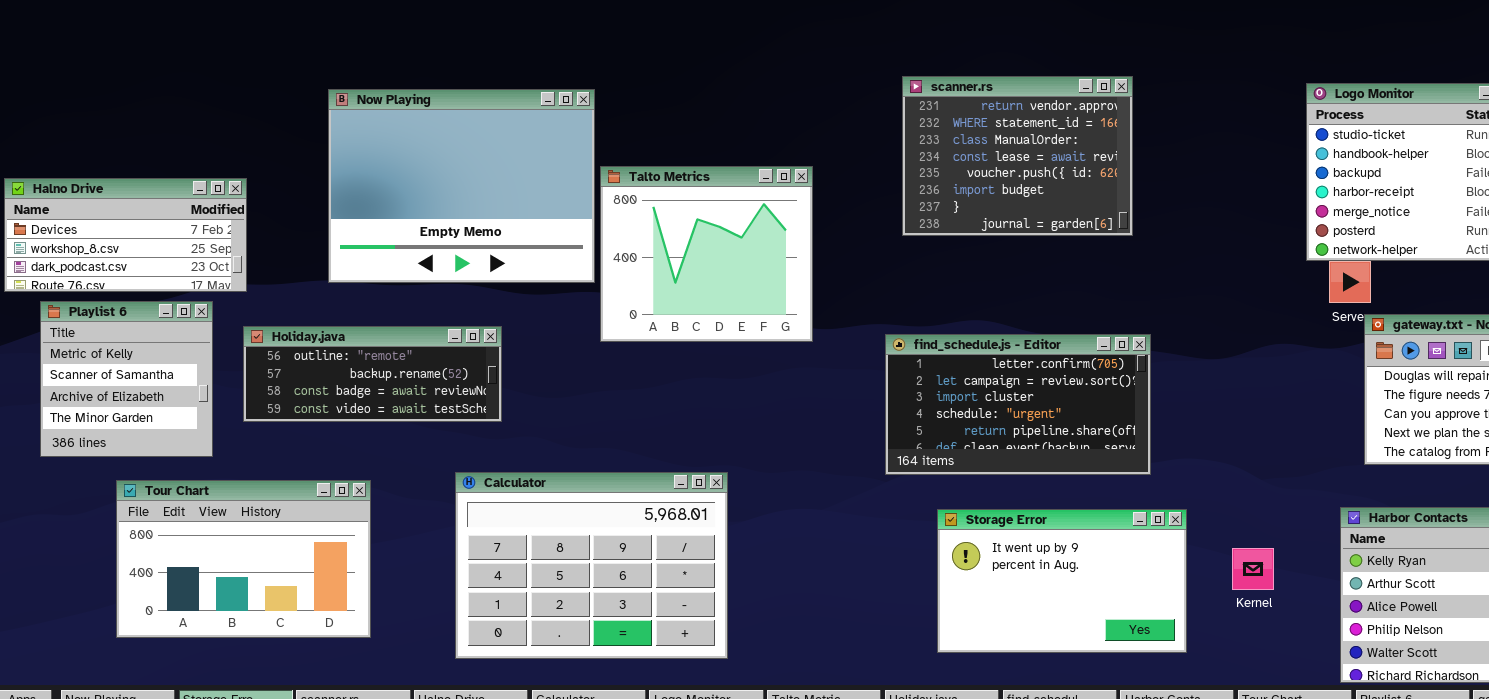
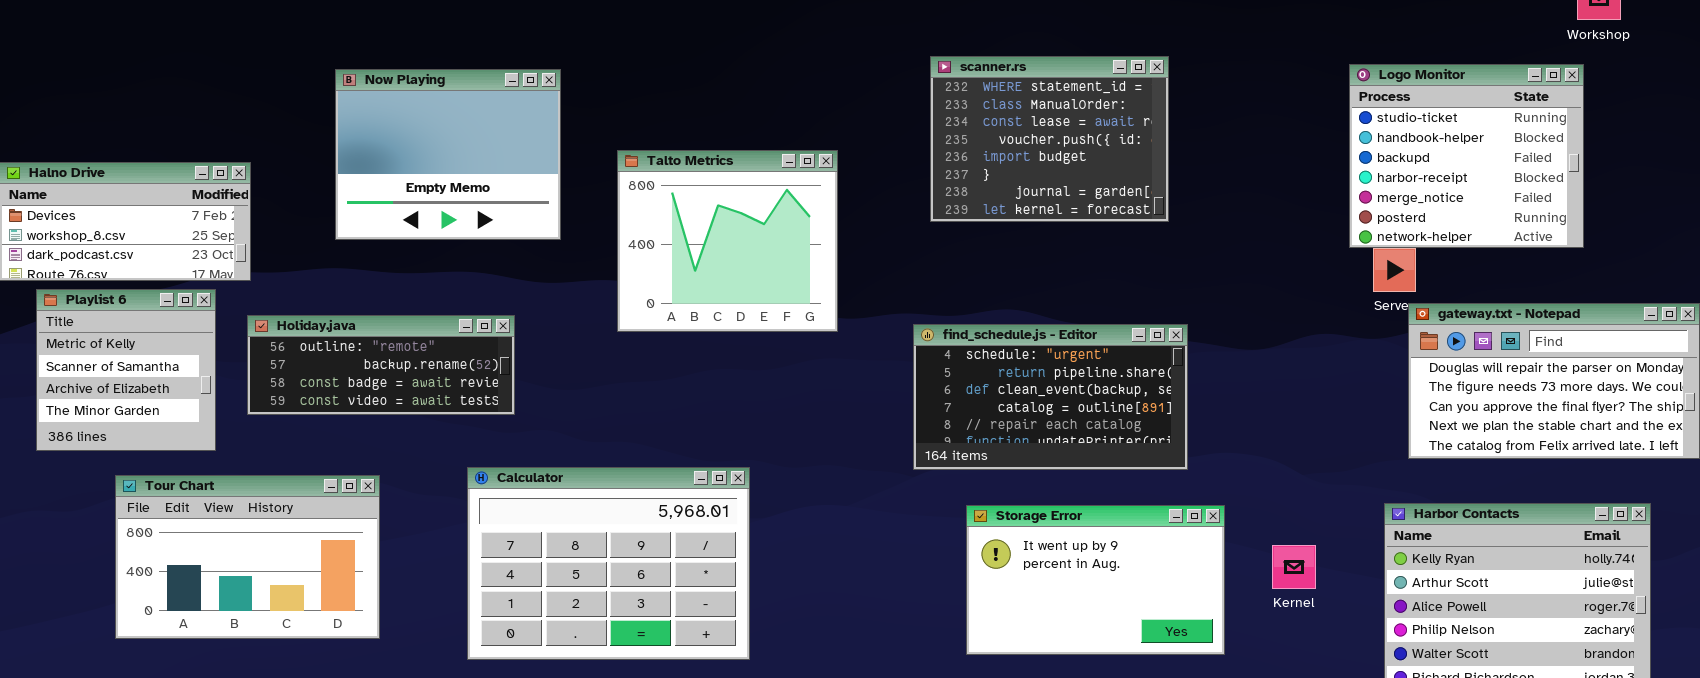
scanner.rs: [902,76,1133,236] -> [930,56,1169,222], scrolled down 1 row
Now Playing: [328,89,595,283] -> [335,69,561,240], resized
find_schedule.js - Editor: [885,334,1151,475] -> [913,324,1188,470], scrolled down 3 rows

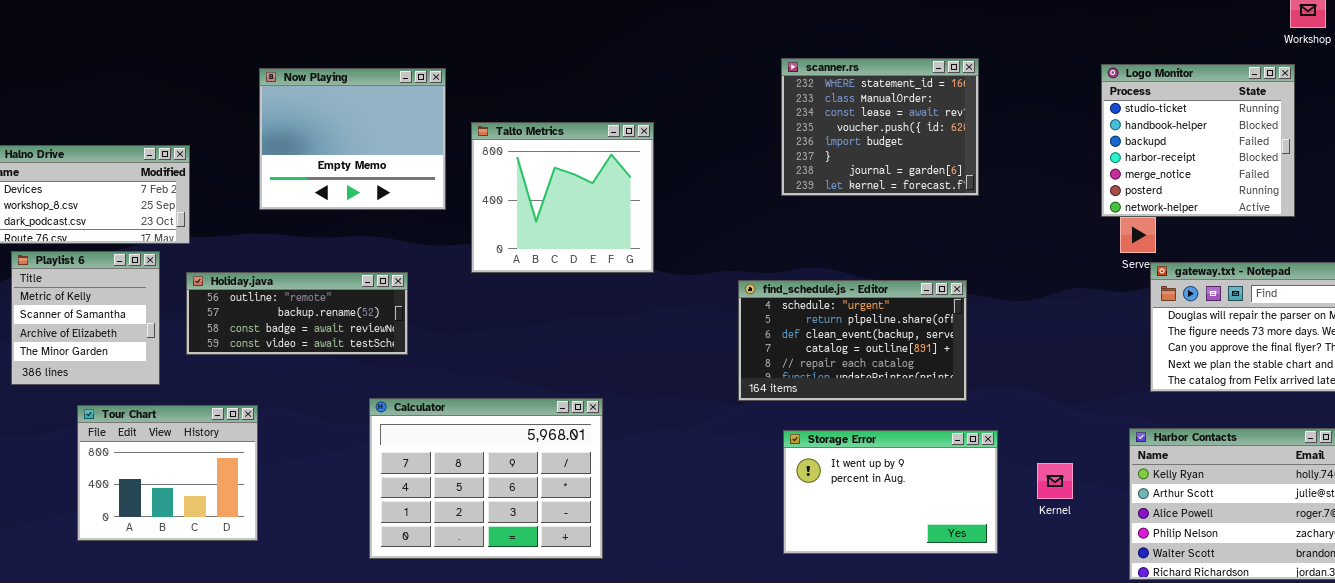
scanner.rs: [930,56,1169,222] -> [781,58,979,196], moved
Talto Metrics: [617,150,838,332] -> [471,122,654,273], moved
Tour Chart: [115,475,380,639] -> [77,405,258,541], resized

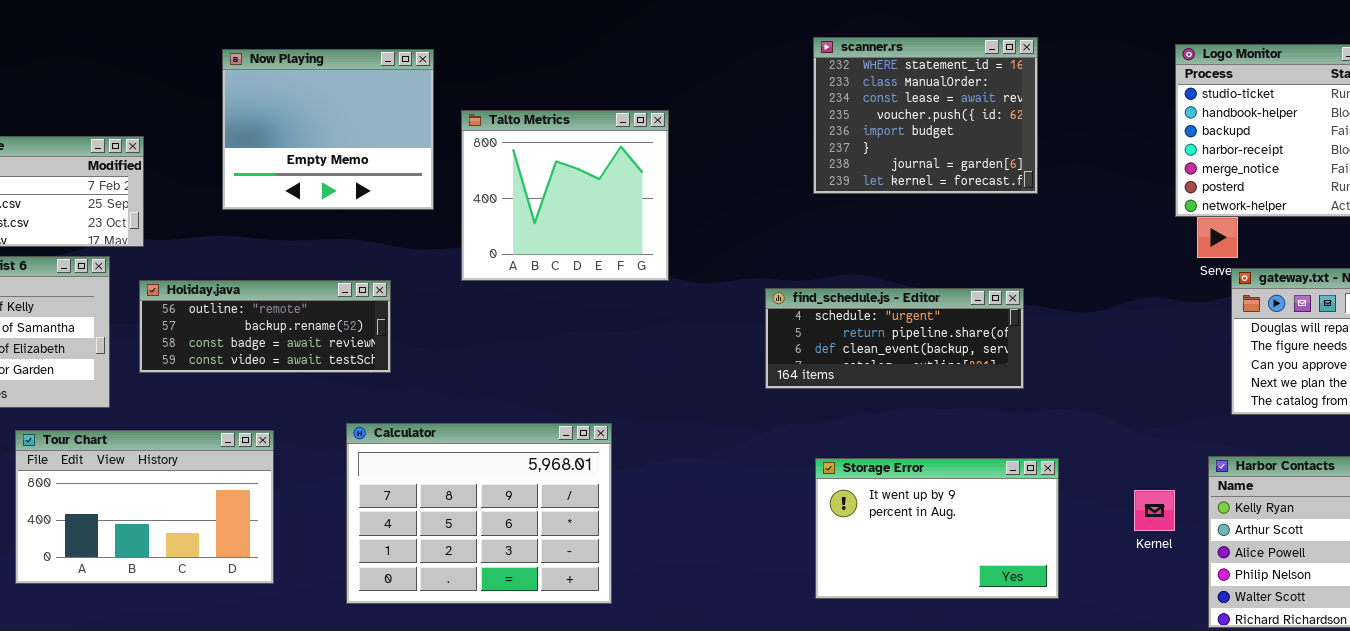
find_schedule.js - Editor: [738,280,967,401] -> [765,288,1024,389], resized
Tour Chart: [77,405,258,541] -> [15,430,274,584], resized
Kernel: [1037,463,1073,499] -> [1134,490,1175,531], moved

